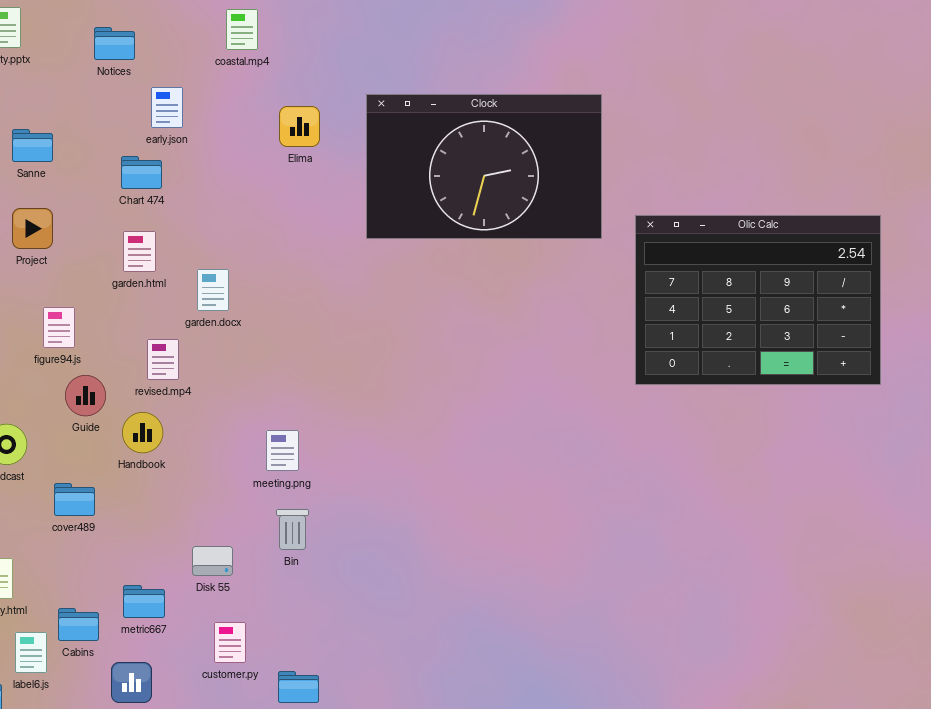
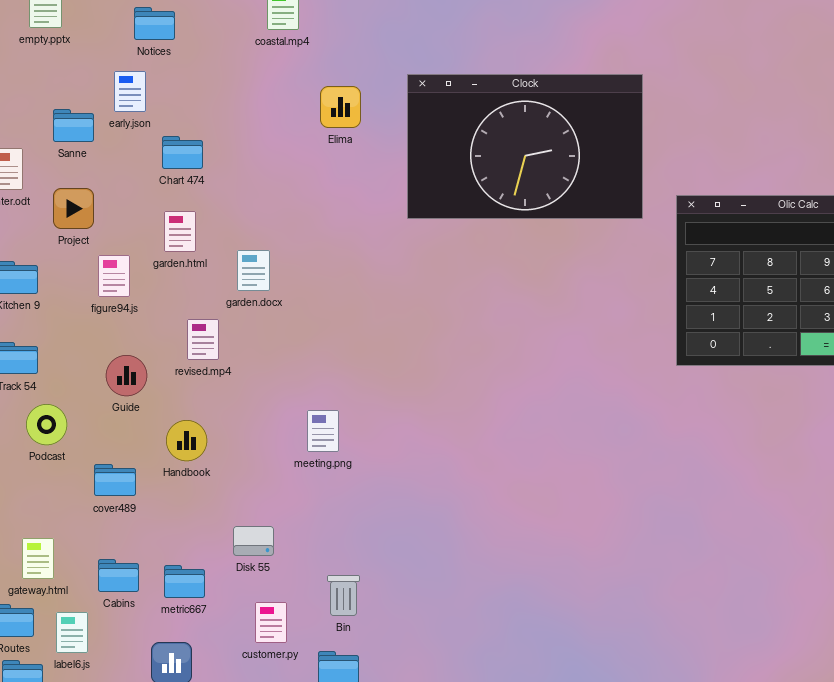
early.json: [151,87,183,128] -> [114,71,146,112], moved
figure94.js: [43,307,75,348] -> [98,255,130,297], moved
Handbook: [122,412,163,453] -> [166,420,207,461], moved
Bin: [276,509,309,550] -> [327,575,360,616], moved
Cabins: [58,608,99,641] -> [98,559,139,592], moved

